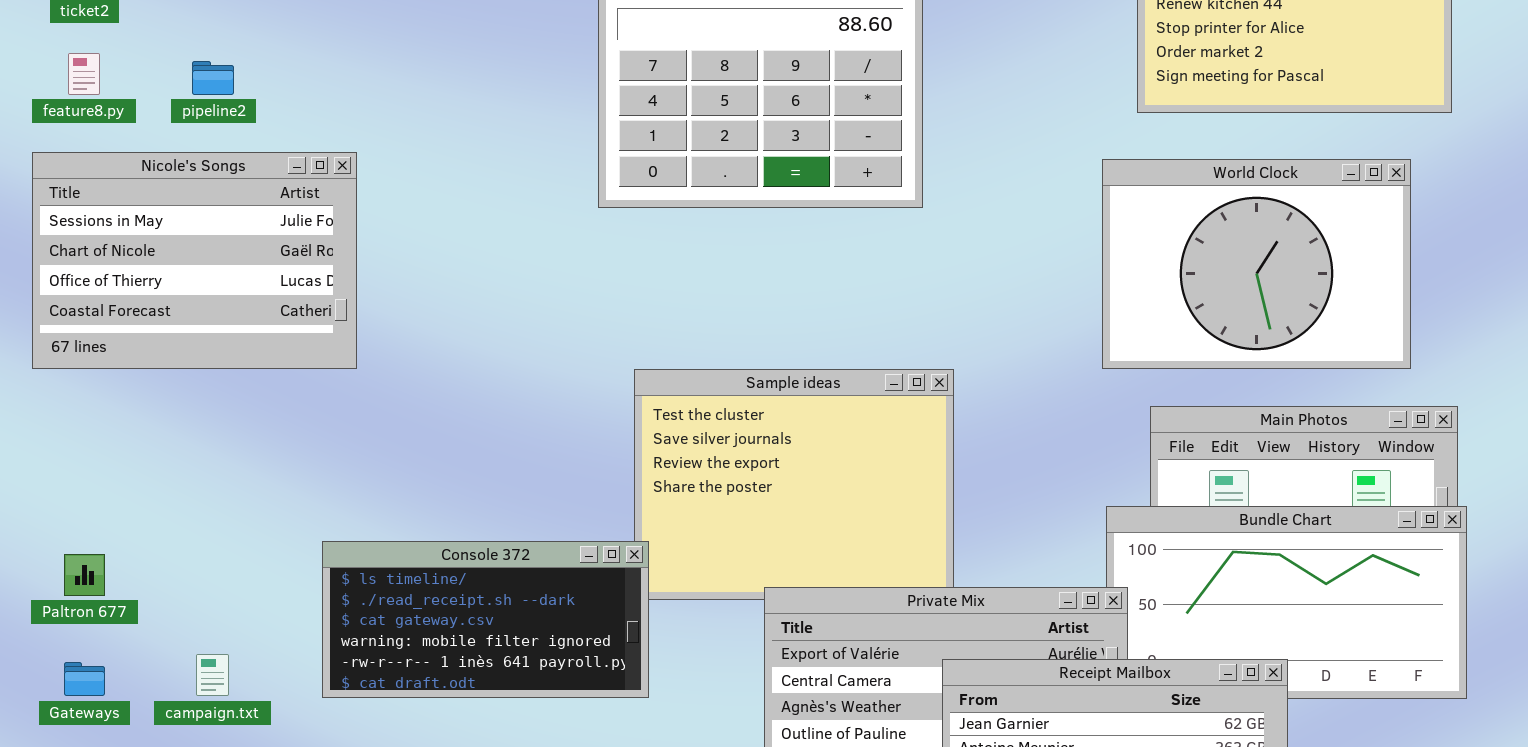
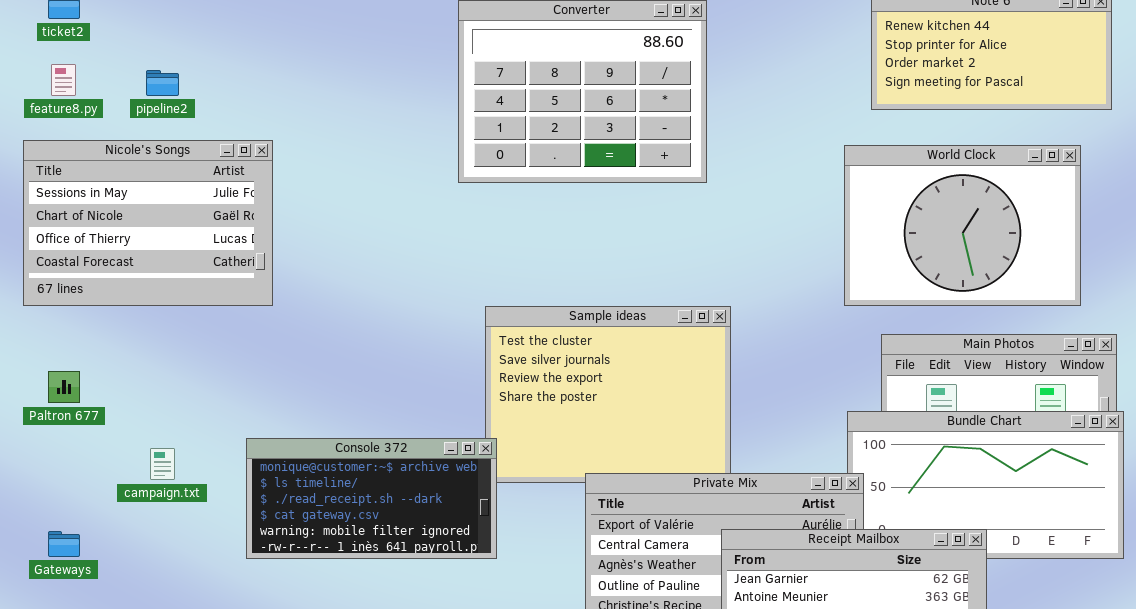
Console 372: [322,541,649,698] -> [246,438,497,559], scrolled up 1 row
Paltron 677: [64,554,105,596] -> [48,371,80,403], moved
campaign.txt: [196,654,229,696] -> [150,448,175,480], moved

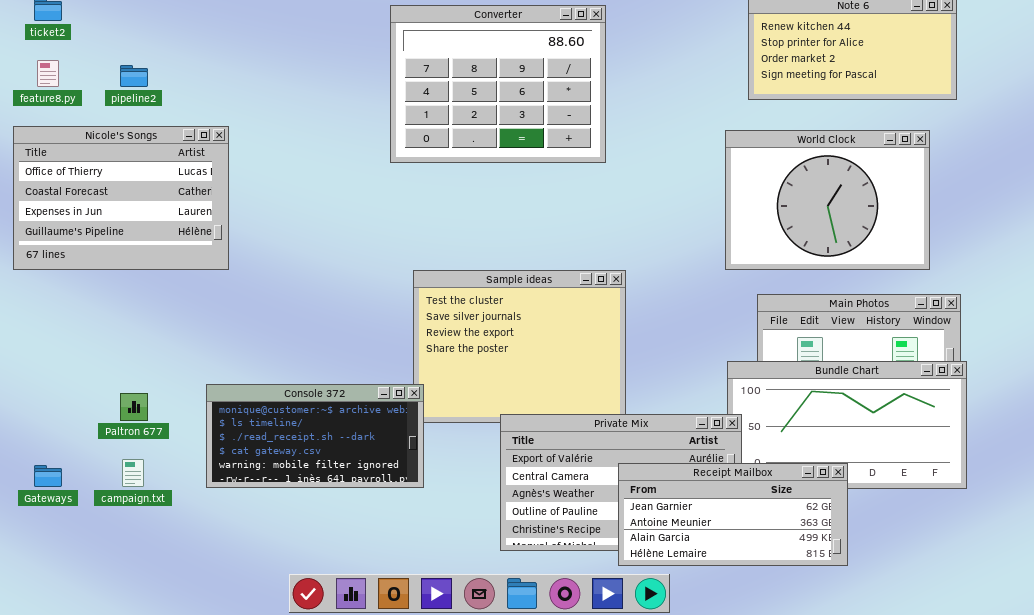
Nicole's Songs: [23,140,273,306] -> [13,126,229,270], scrolled down 2 rows
Paltron 677: [48,371,80,403] -> [120,393,148,421], moved
campaign.txt: [150,448,175,480] -> [122,459,144,487], moved

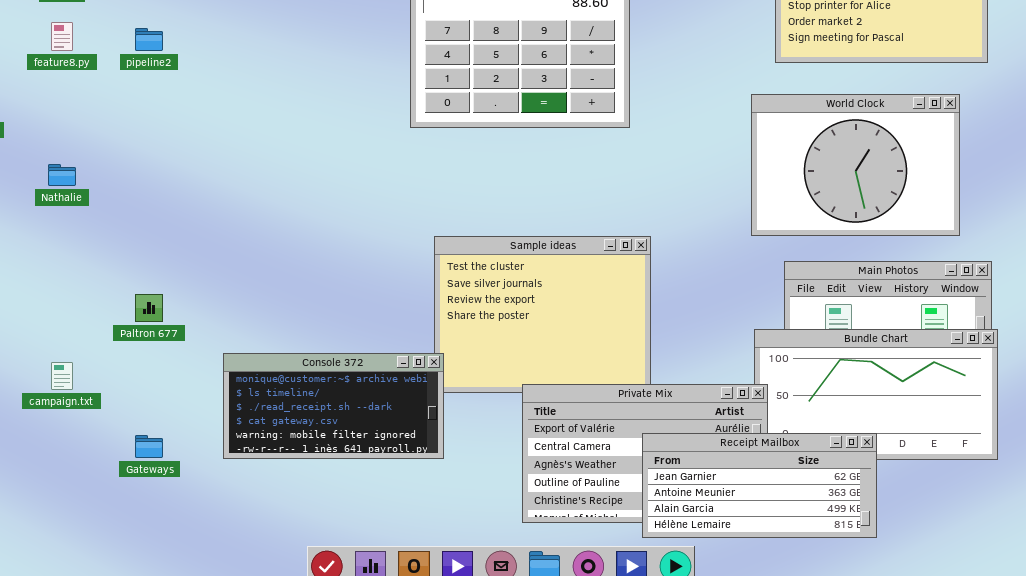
Nicole's Songs: [13,126,229,270] -> none, closed
Paltron 677: [120,393,148,421] -> [135,294,163,322], moved
campaign.txt: [122,459,144,487] -> [51,362,73,390], moved
Gateways: [34,465,62,487] -> [135,435,163,458], moved

